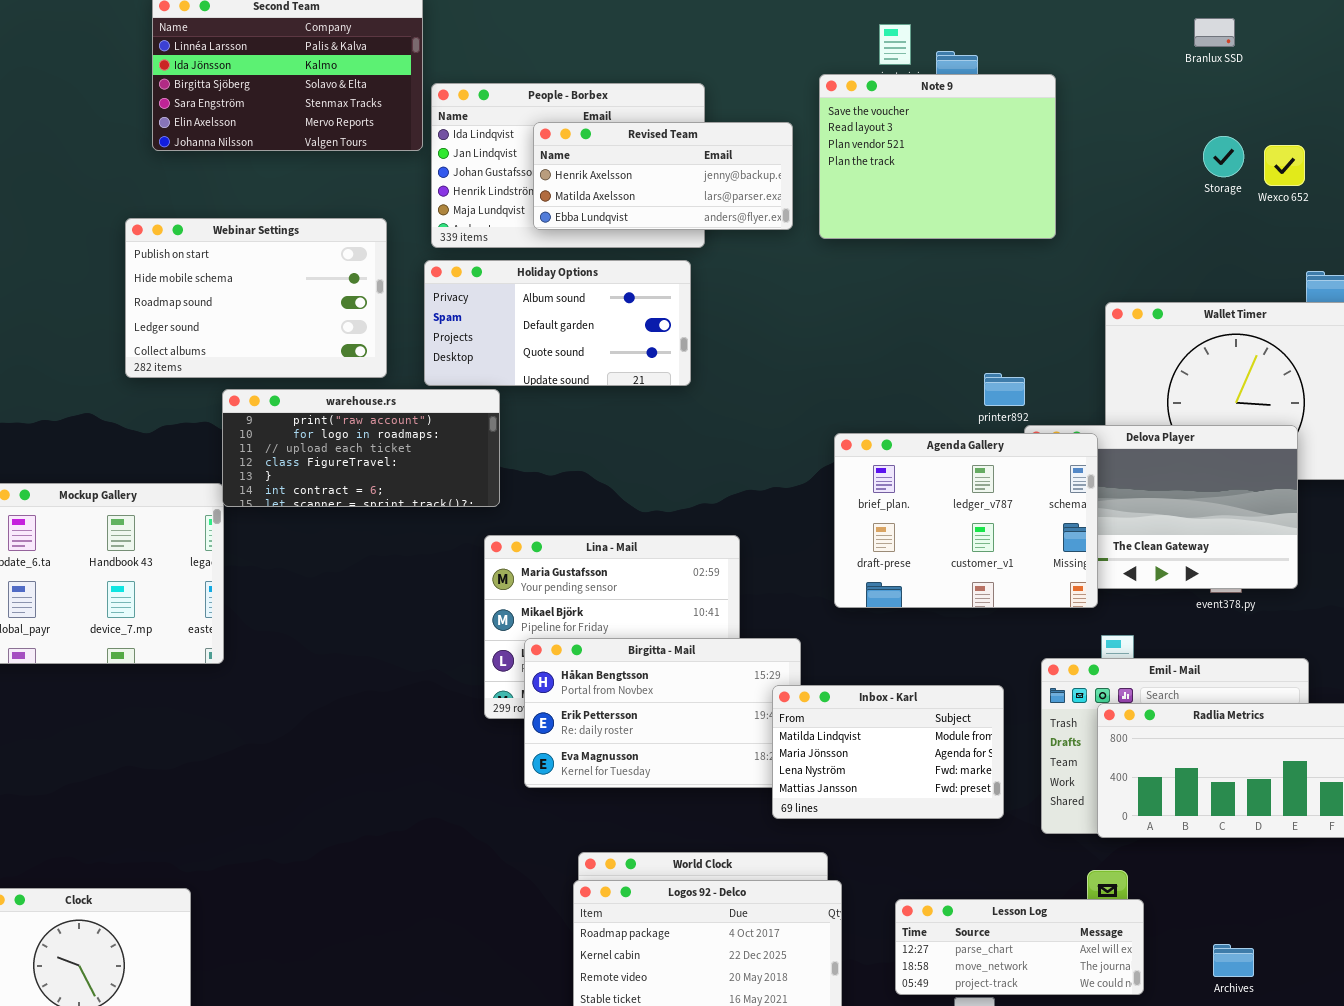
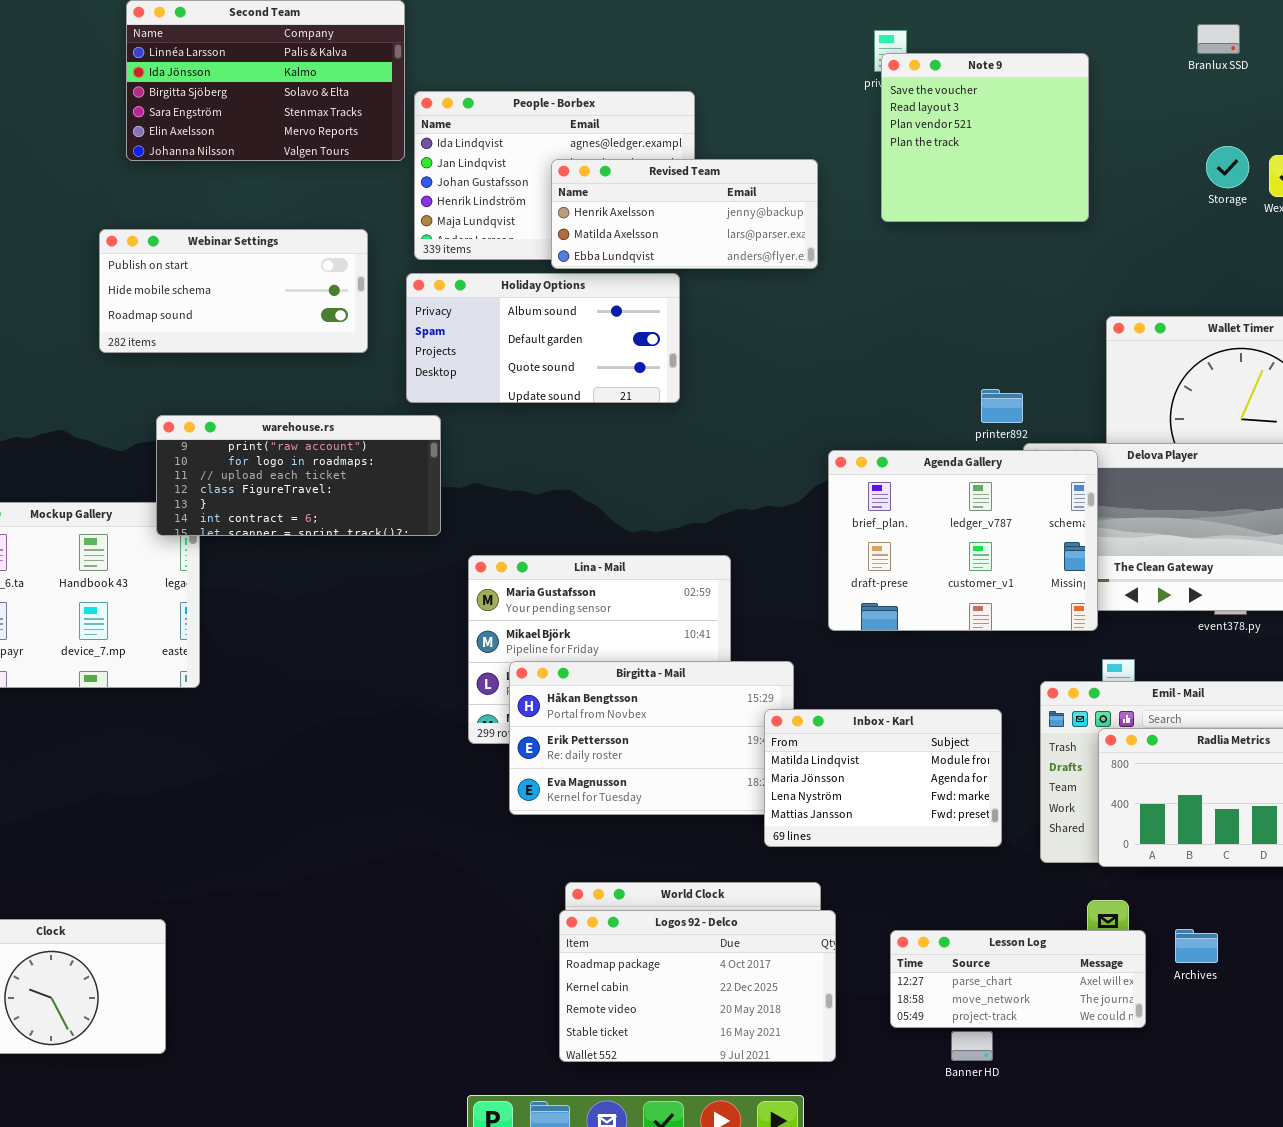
Note 9: [819,74,1056,239] -> [881,53,1089,222], moved, resized
Revised Team: [533,122,793,230] -> [551,159,818,269], moved
Webinar Settings: [125,218,387,378] -> [99,229,368,353], resized
warehouse.rs: [222,389,500,507] -> [156,415,441,536], moved
Archives: [1213,944,1254,977] -> [1175,929,1218,963], moved

